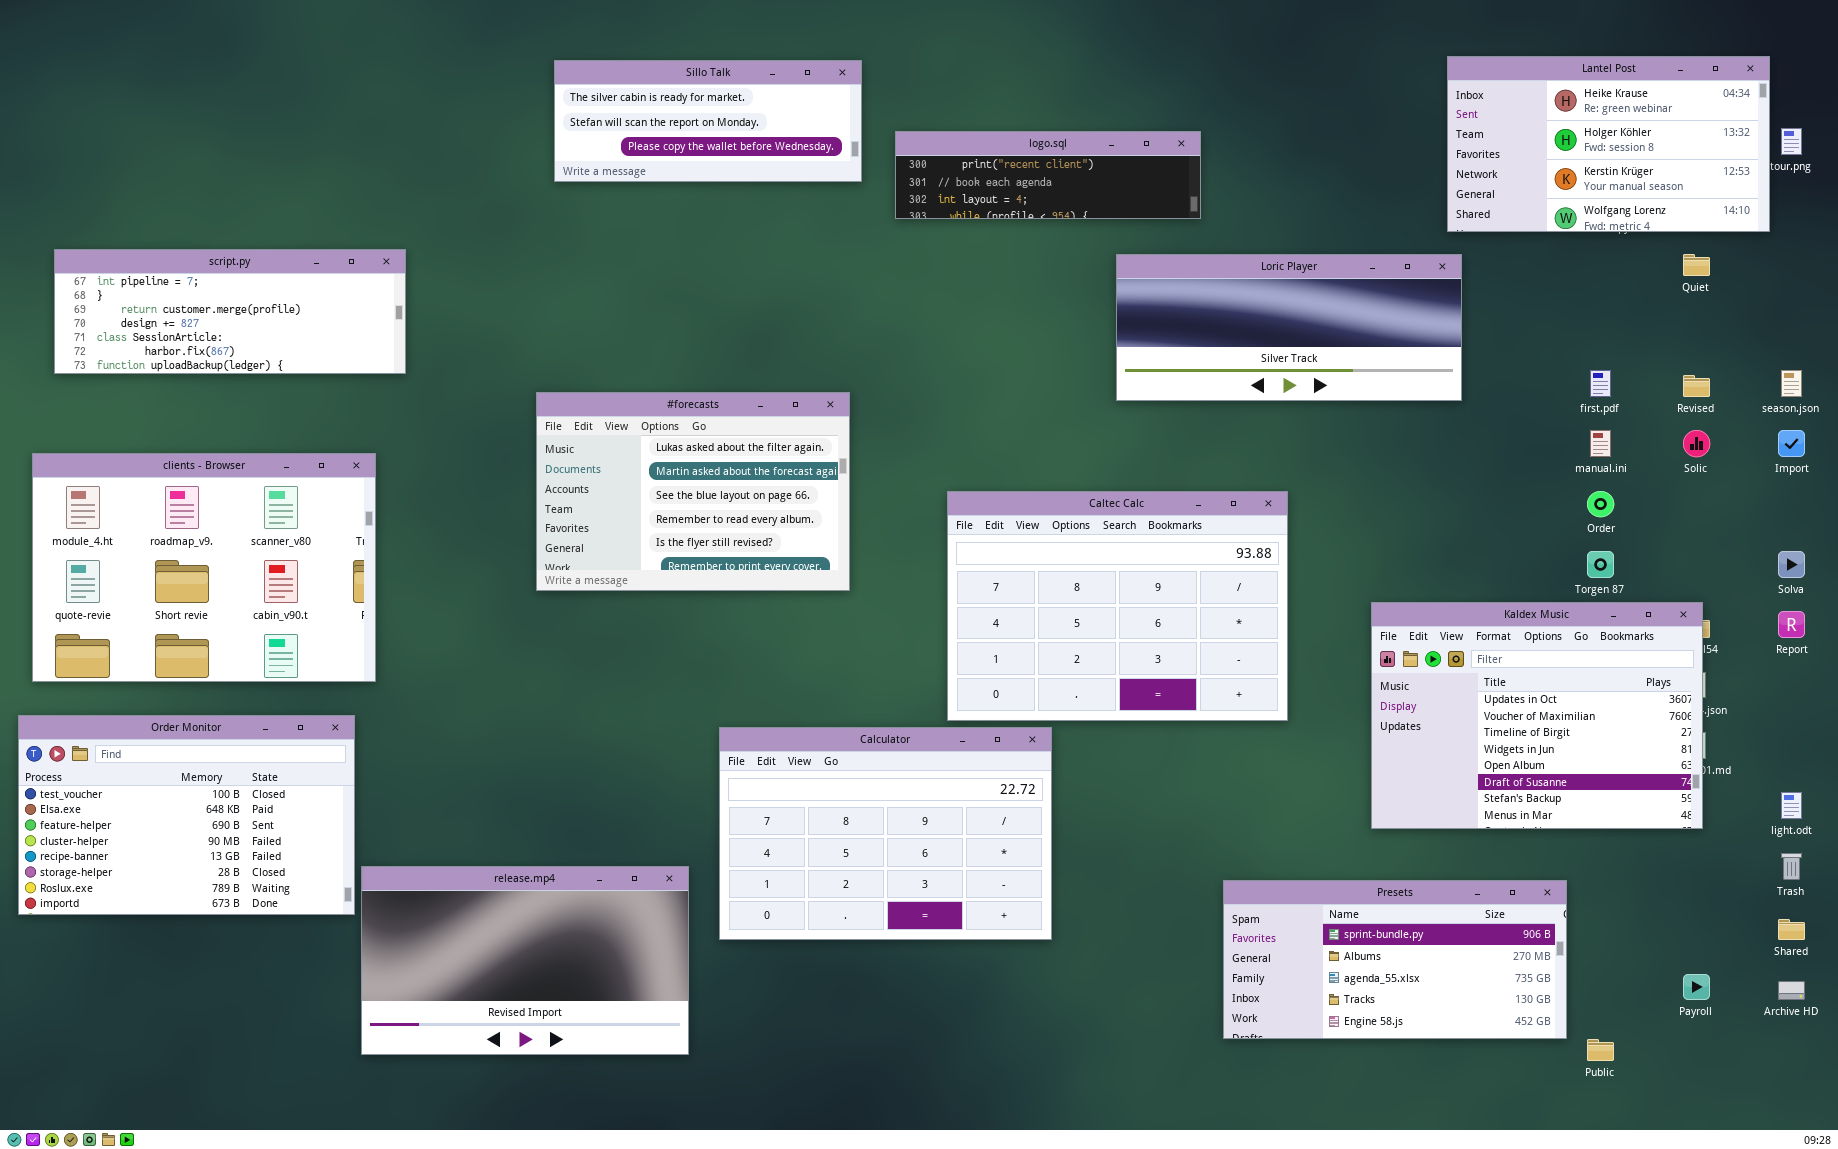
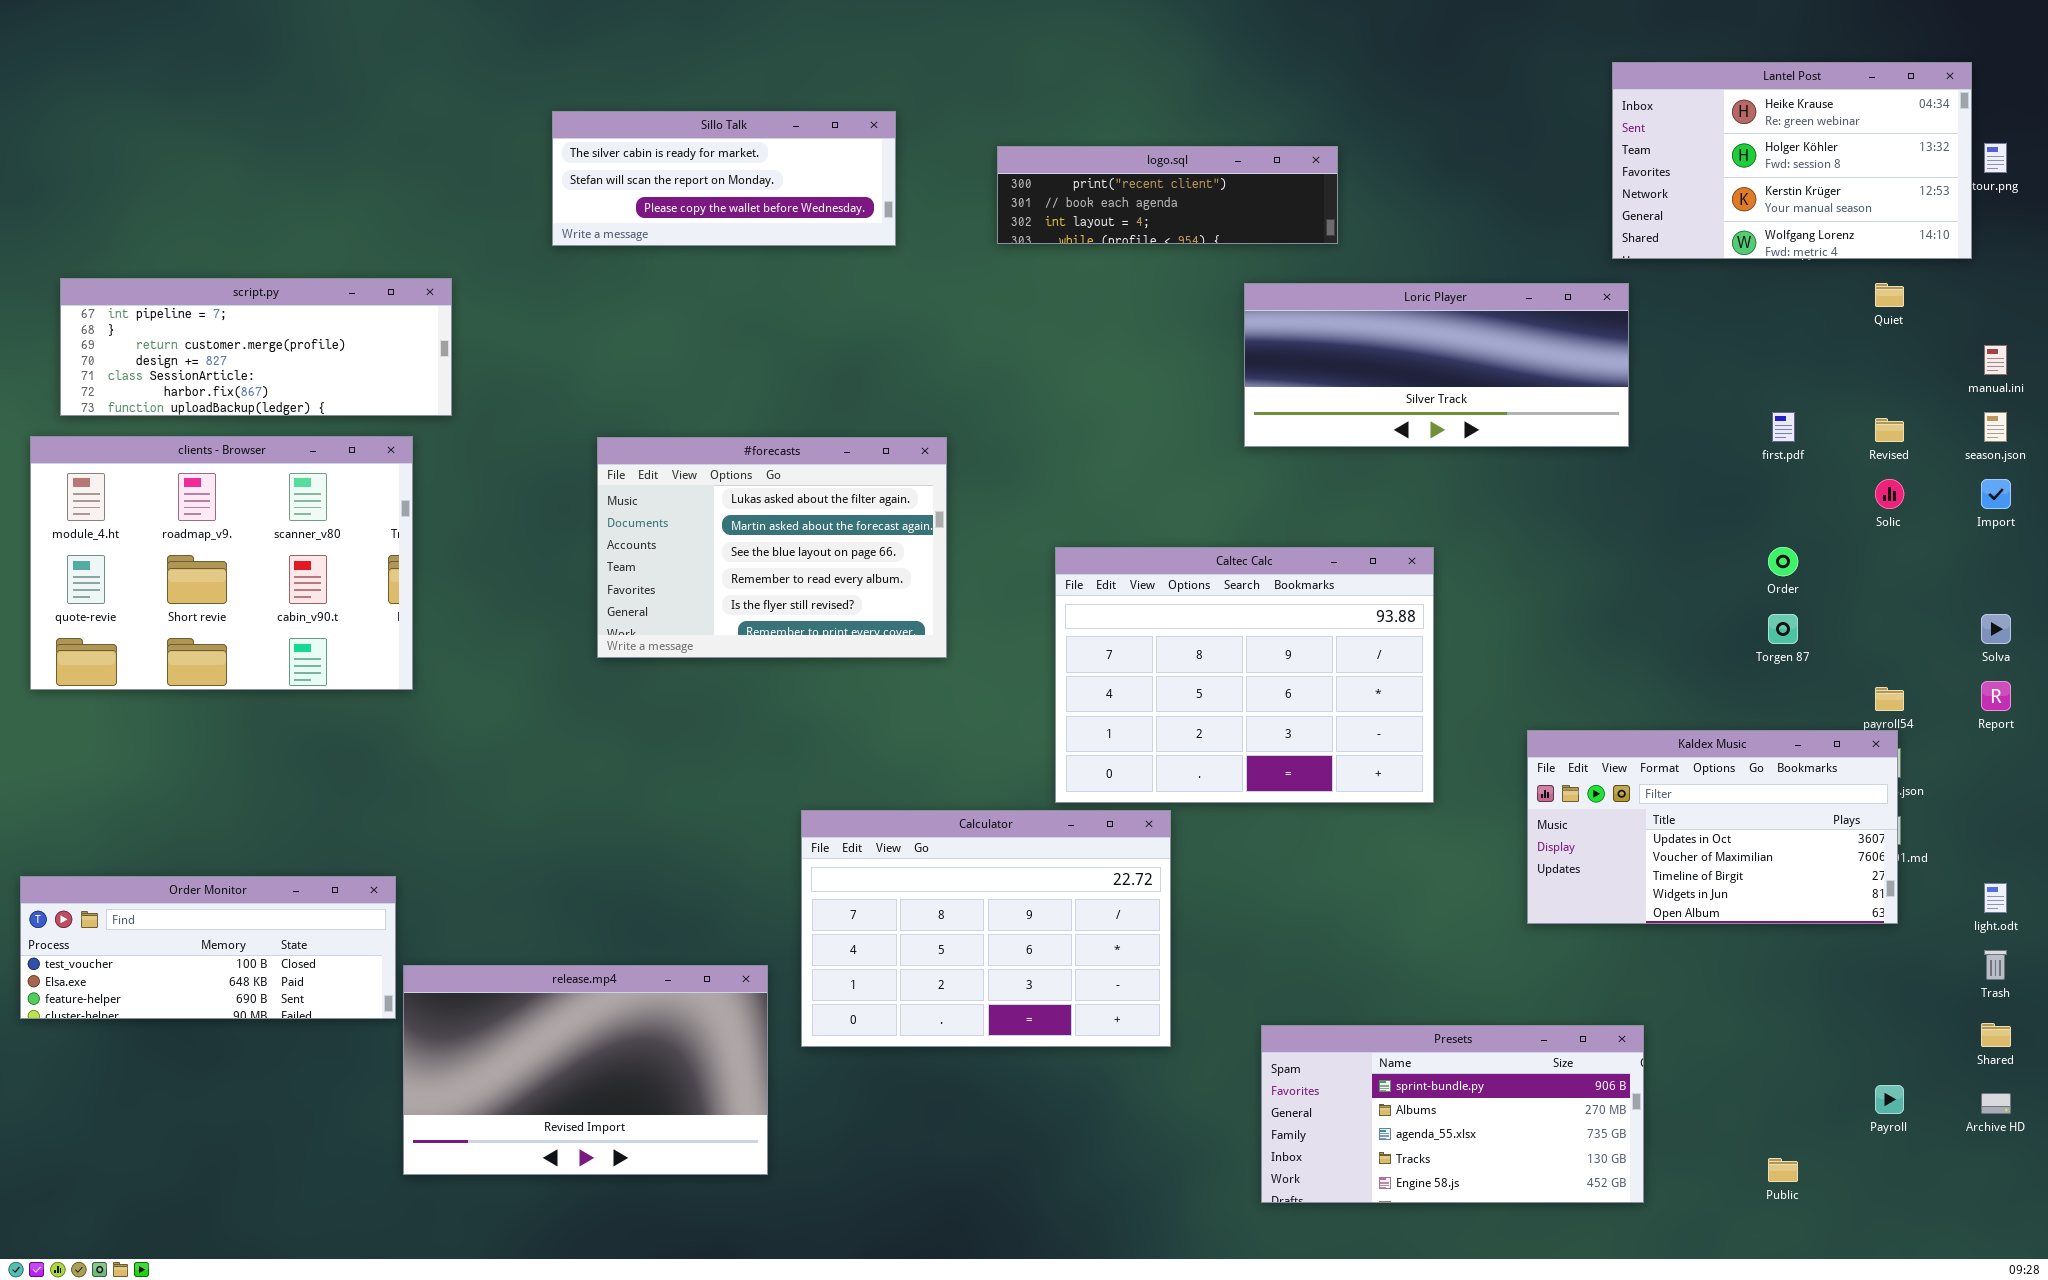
Sillo Talk: [554,60,862,182] -> [552,111,896,246], moved
manual.ini: [1590,430,1611,457] -> [1984,345,2007,375], moved
clients - Browser: [32,453,376,682] -> [30,436,413,690], moved
Kaldex Music: [1371,602,1703,829] -> [1527,730,1898,924], resized
Order Monitor: [18,715,355,915] -> [20,876,396,1019], resized
Presets: [1223,880,1567,1039] -> [1261,1025,1644,1203], moved

